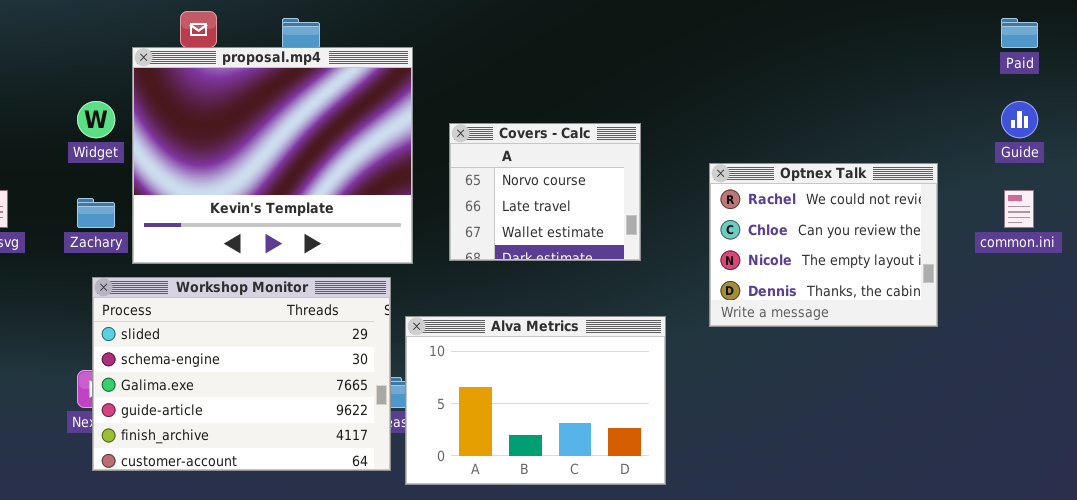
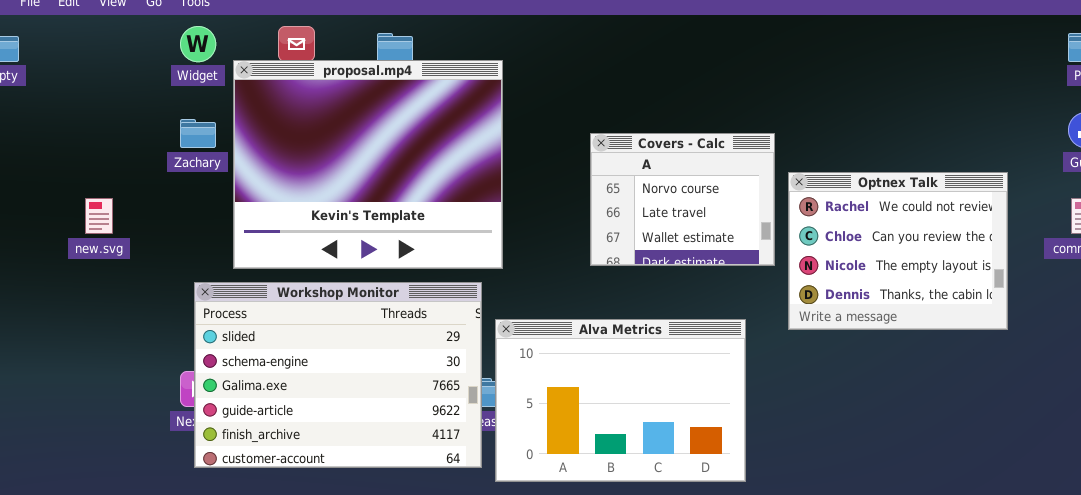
Widget: [77,101,115,138] -> [180,26,216,62], moved
Covers - Calc: [449,123,641,261] -> [590,133,775,266], moved
Zachary: [77,198,115,228] -> [180,119,216,148], moved

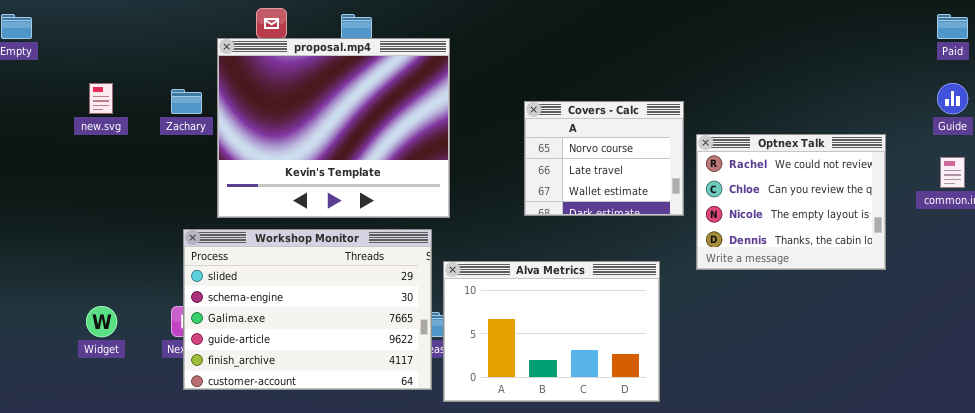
Widget: [180,26,216,62] -> [86,306,117,337], moved
new.svg: [85,198,113,234] -> [89,83,113,114], moved

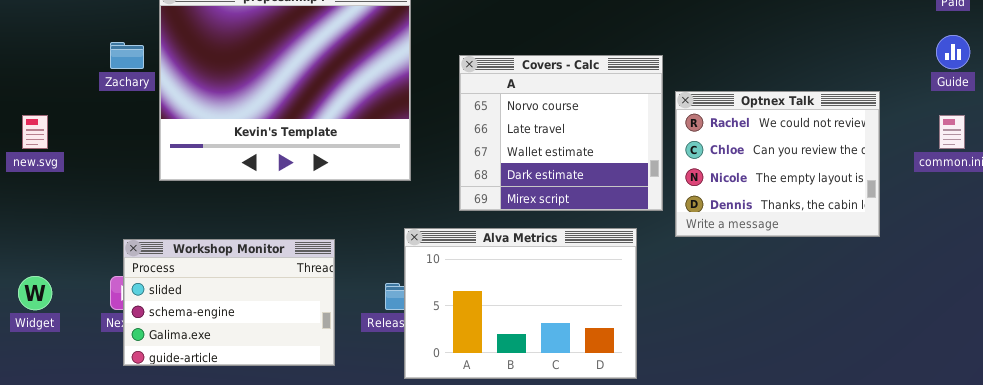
new.svg: [89,83,113,114] -> [22,115,48,149], moved
Covers - Calc: [524,101,684,216] -> [459,55,663,211], resized
Workshop Monitor: [183,229,432,390] -> [123,239,335,366], resized

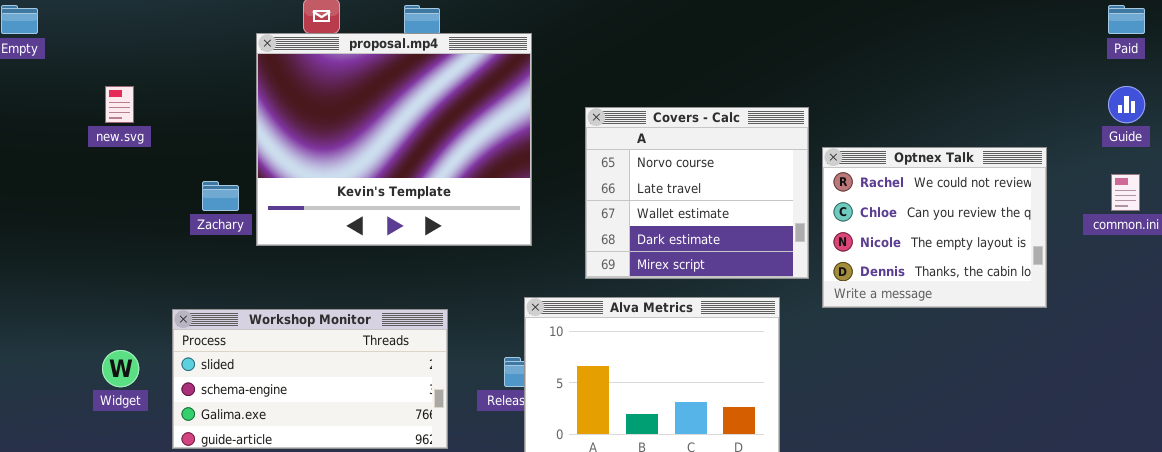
Zachary: [110,42,144,69] -> [202,181,239,211], moved
new.svg: [22,115,48,149] -> [105,86,134,123], moved
Workshop Monitor: [123,239,335,366] -> [172,309,448,449], resized

